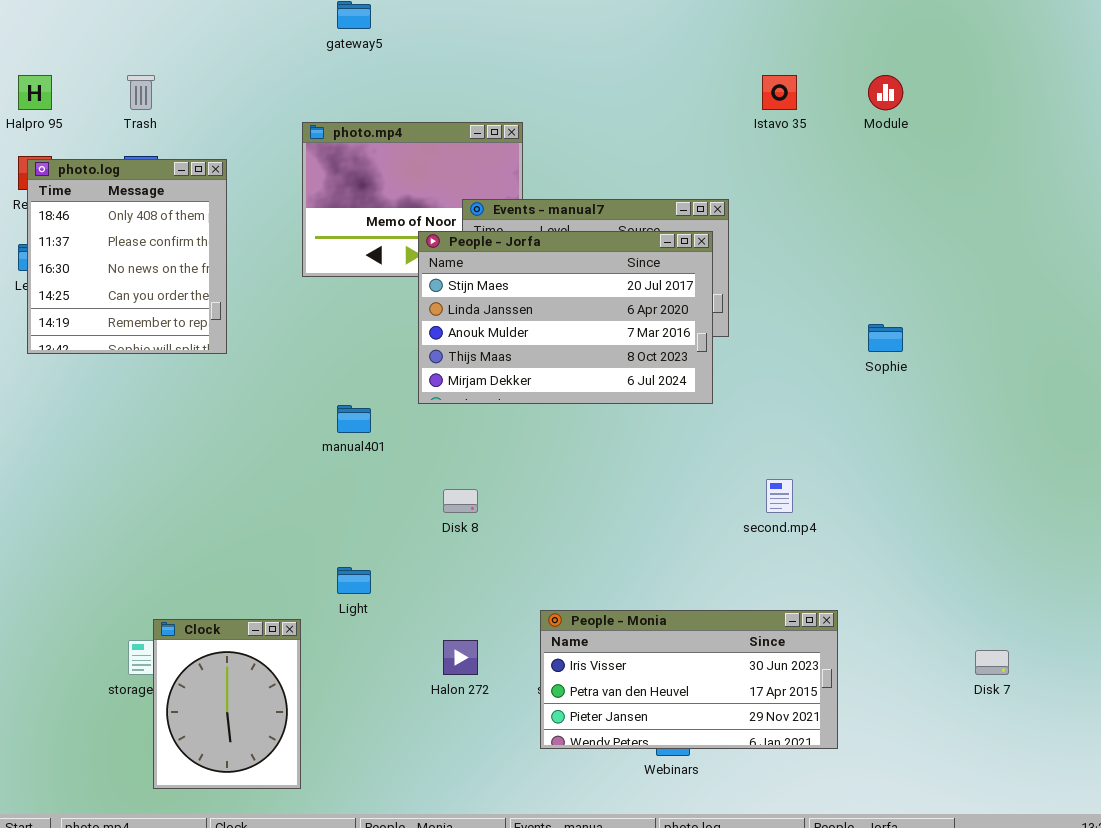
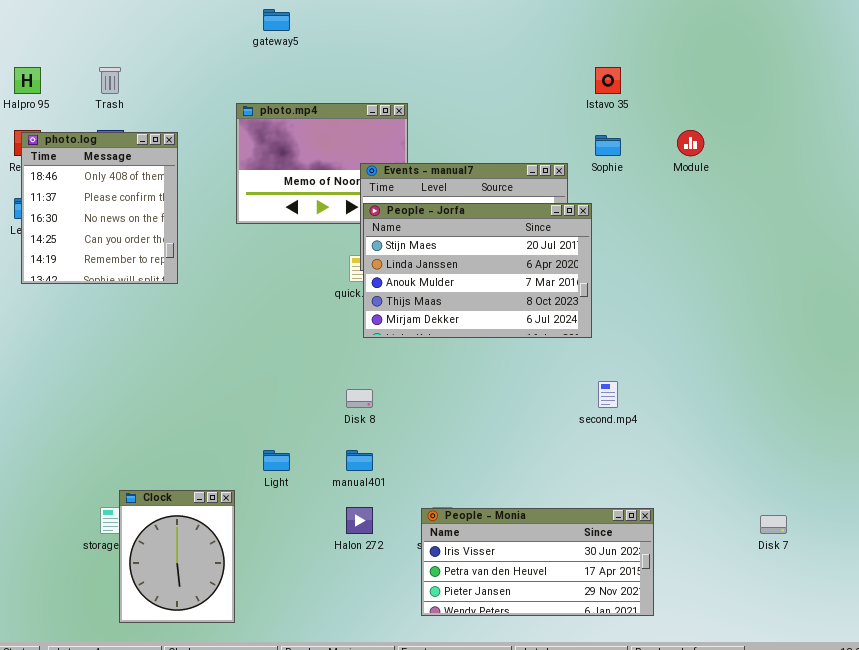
Module: [868,75,903,110] -> [677,130,704,156], moved
People - Jorfa: [418,231,713,404] -> [363,203,592,338], moved
Sophie: [868,324,903,352] -> [595,135,621,156], moved
manual401: [337,405,371,433] -> [346,450,373,471], moved
People - Monia: [540,610,838,749] -> [421,508,654,616], moved

